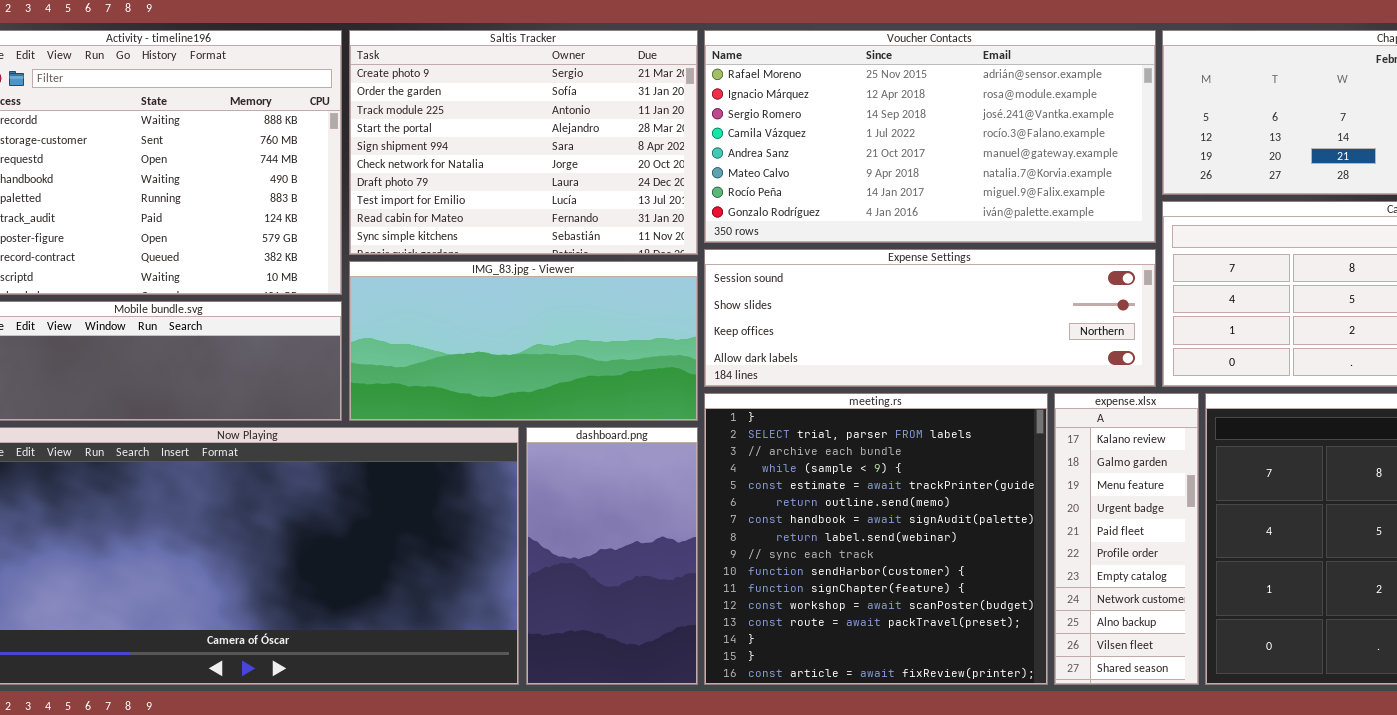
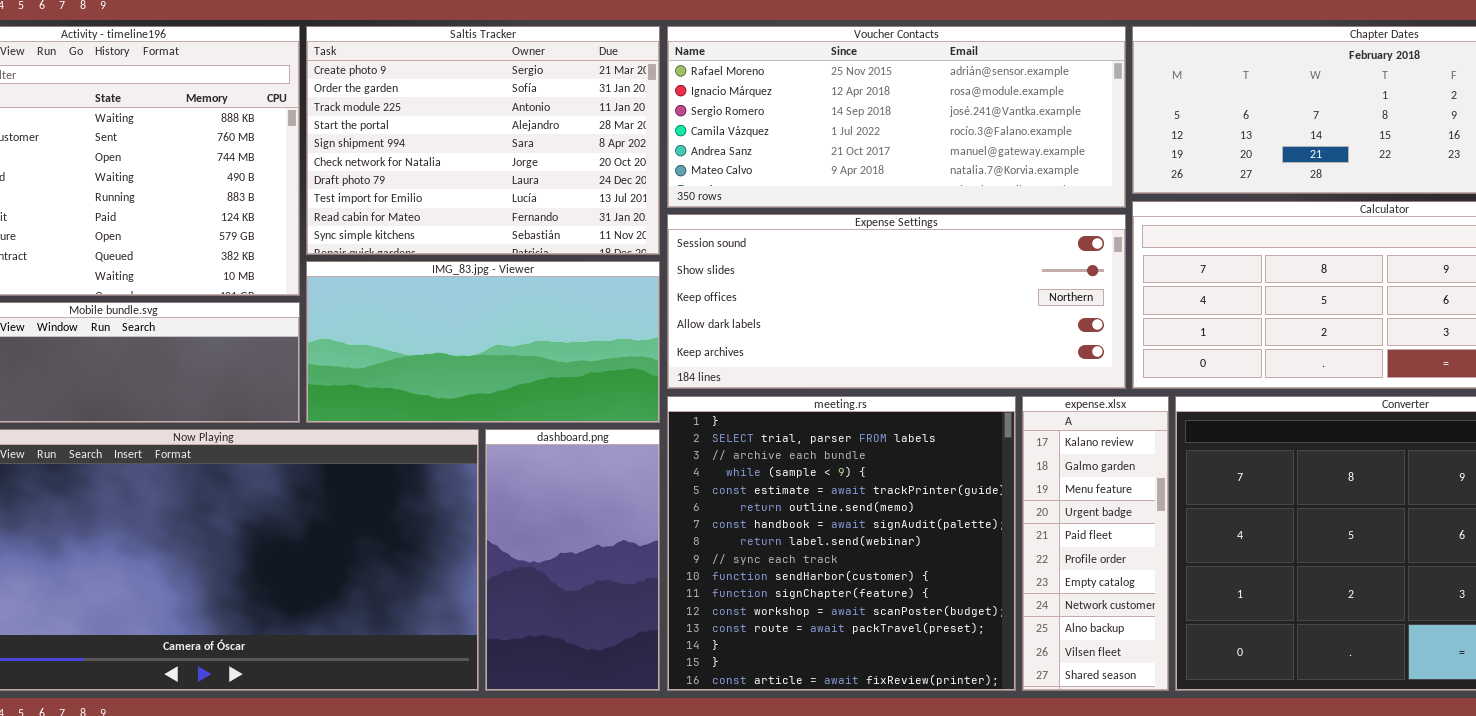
Voucher Contacts: [704,30,1156,243] -> [667,26,1126,208], resized
Expense Settings: [704,249,1156,387] -> [667,214,1126,389], resized

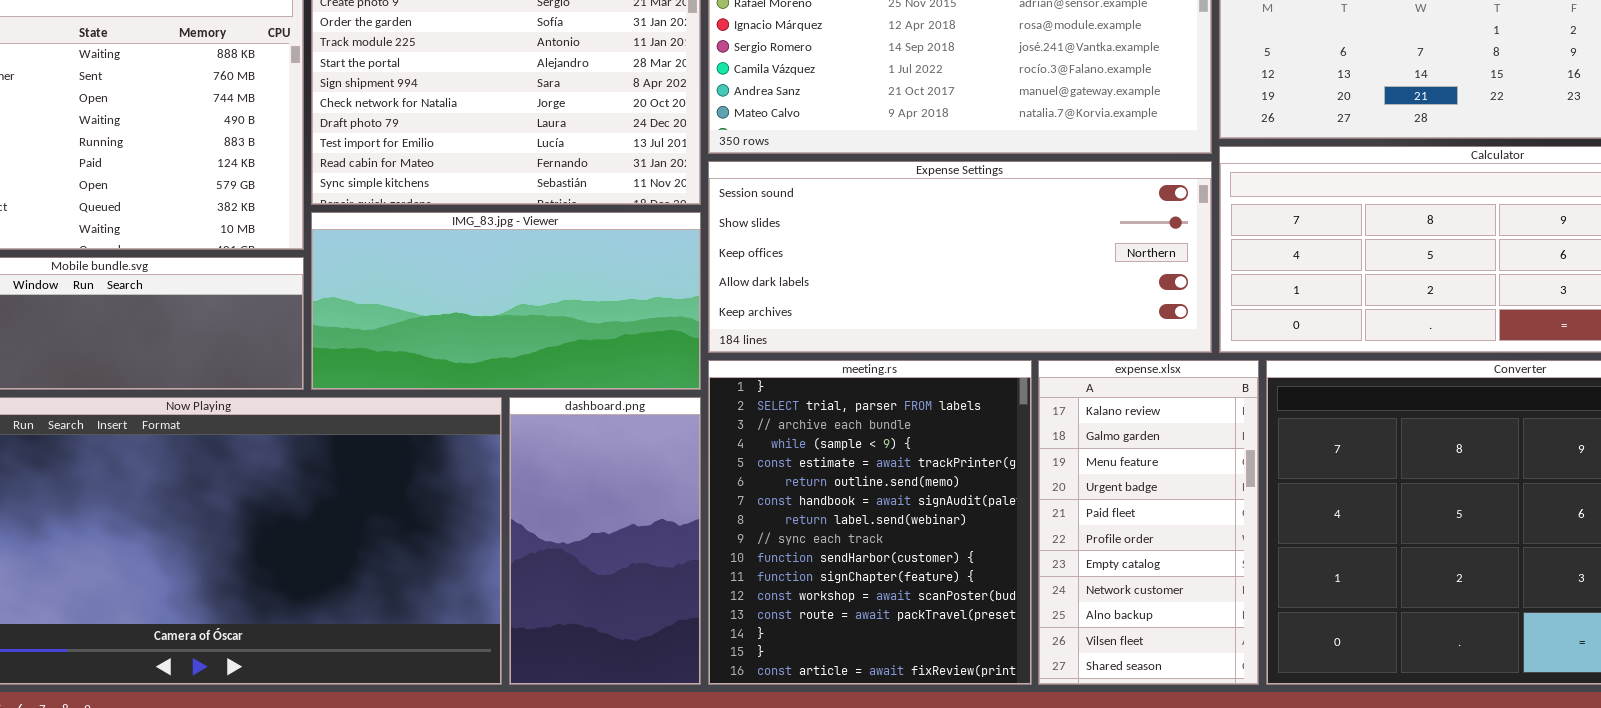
meeting.rs: [667,396,1016,691] -> [708,360,1032,685], resized
expense.xlsx: [1022,396,1169,691] -> [1038,360,1259,685], resized

